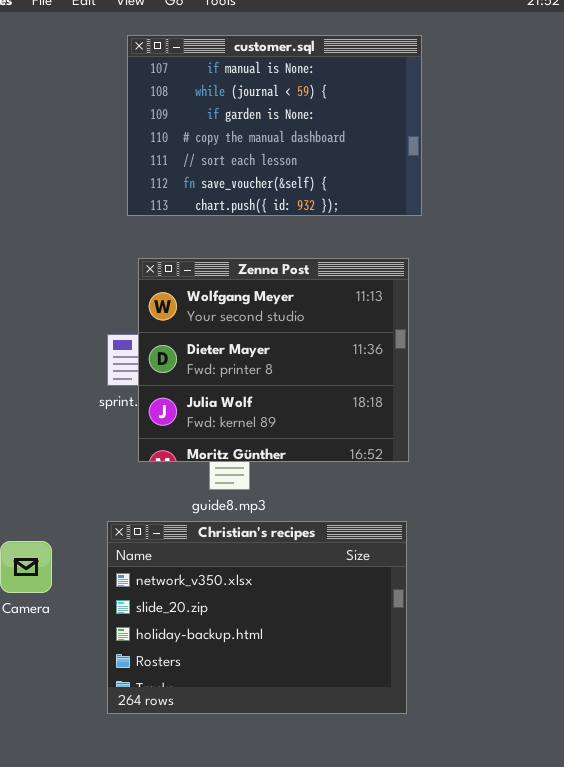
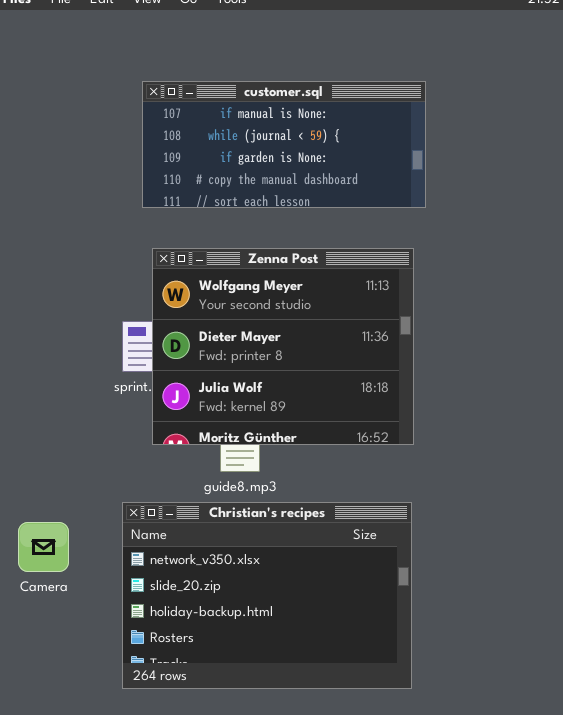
customer.sql: [127,35,422,216] -> [142,81,426,208], resized

